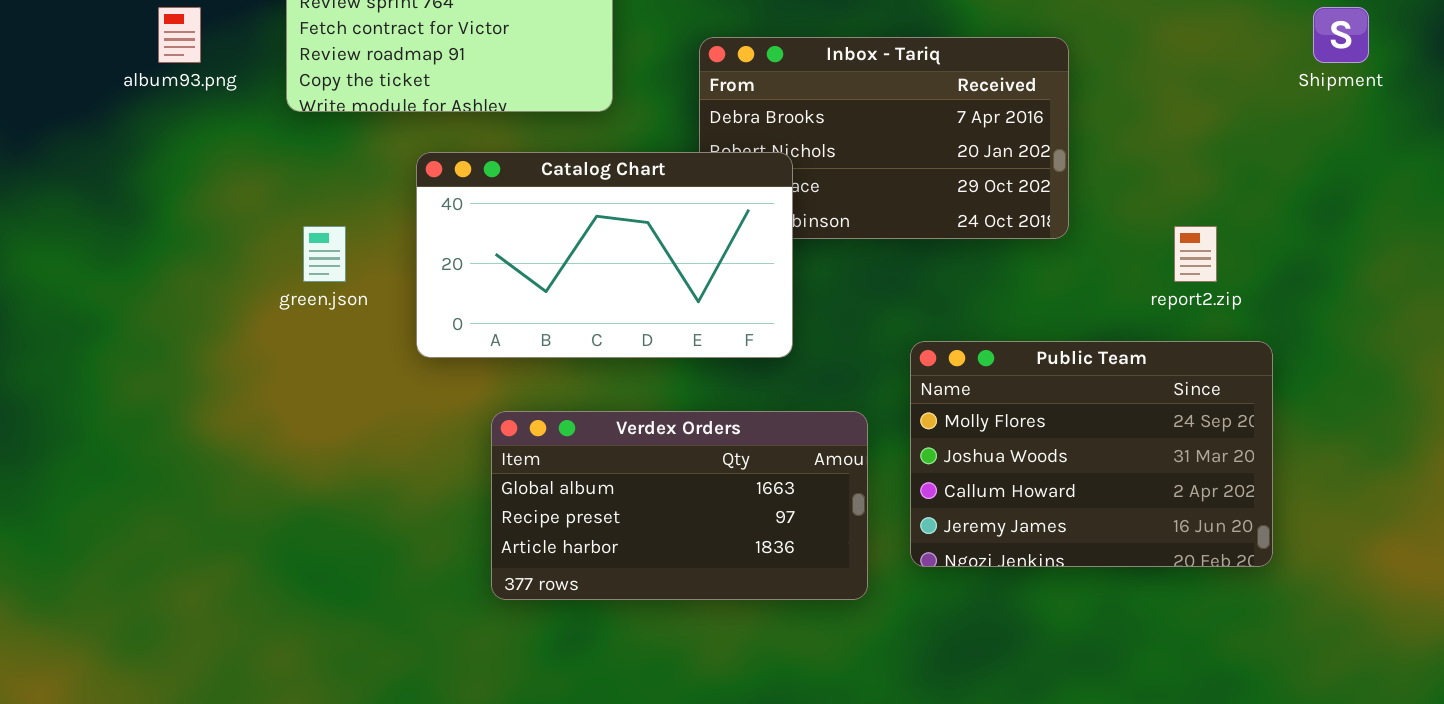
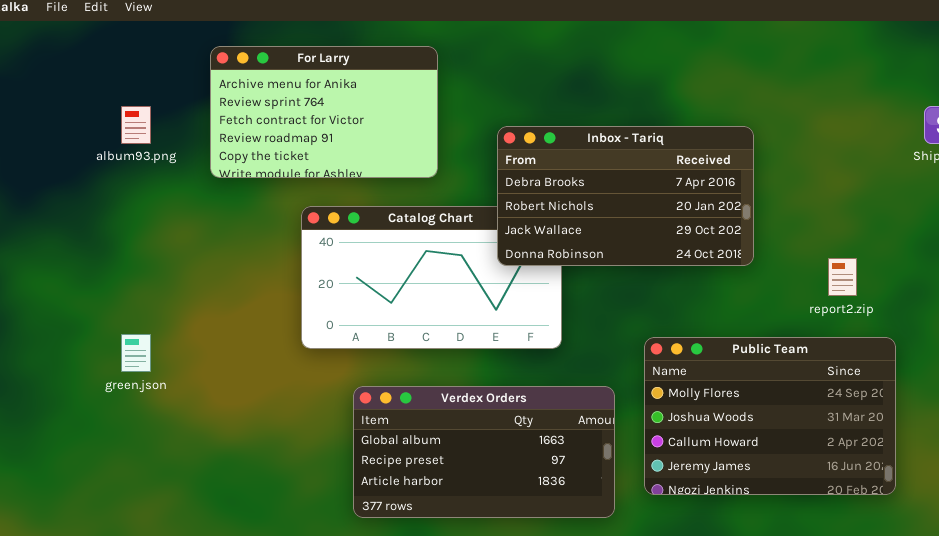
Inbox - Tariq: [699,37,1069,239] -> [497,126,754,266], raised
green.json: [303,226,346,282] -> [121,334,151,372], moved

